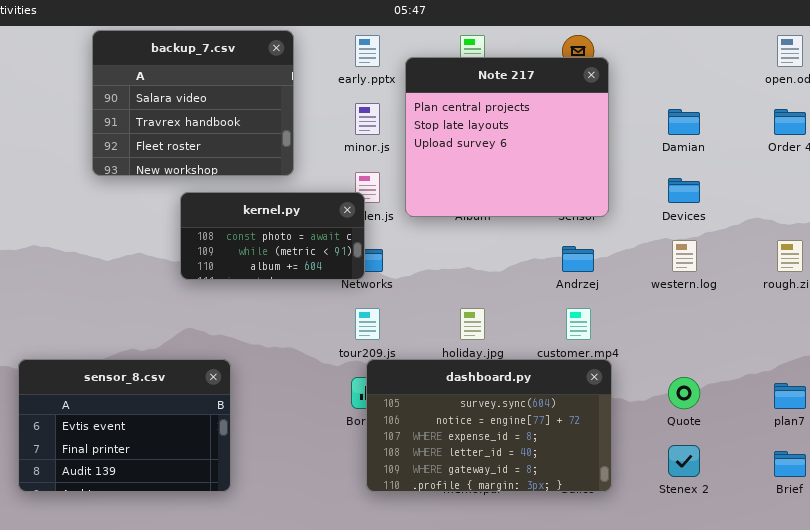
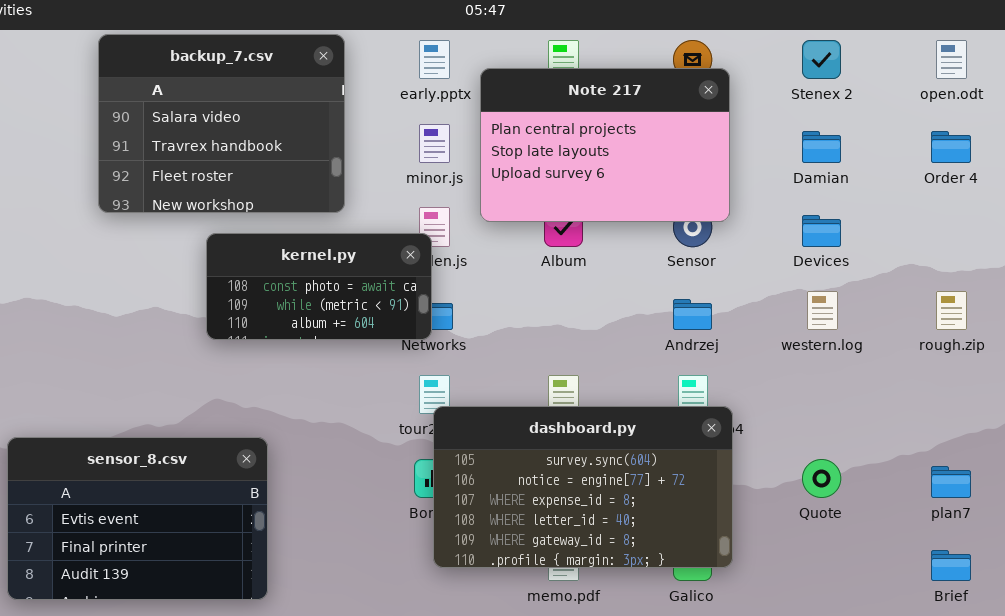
Note 217: [405,57,609,217] -> [480,68,730,222], resized
dashboard.py: [366,359,612,492] -> [433,406,733,568], moved
Stenex 2: [668,445,700,477] -> [802,40,841,79], moved

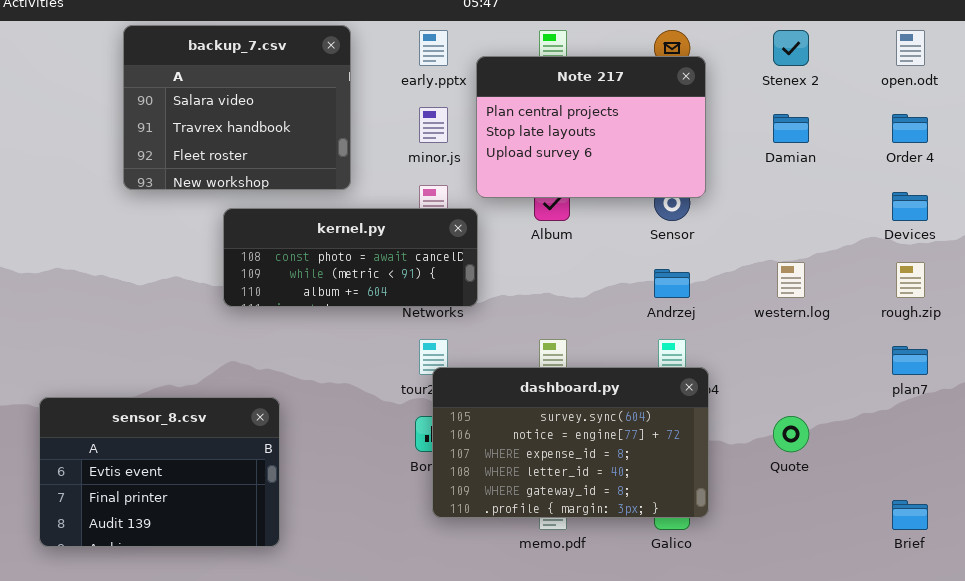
Devices: [802,215,841,247] -> [892,192,928,221], moved
kernel.py: [206,233,432,340] -> [223,208,478,307], resized
plan7: [931,466,971,498] -> [892,346,928,375], moved

